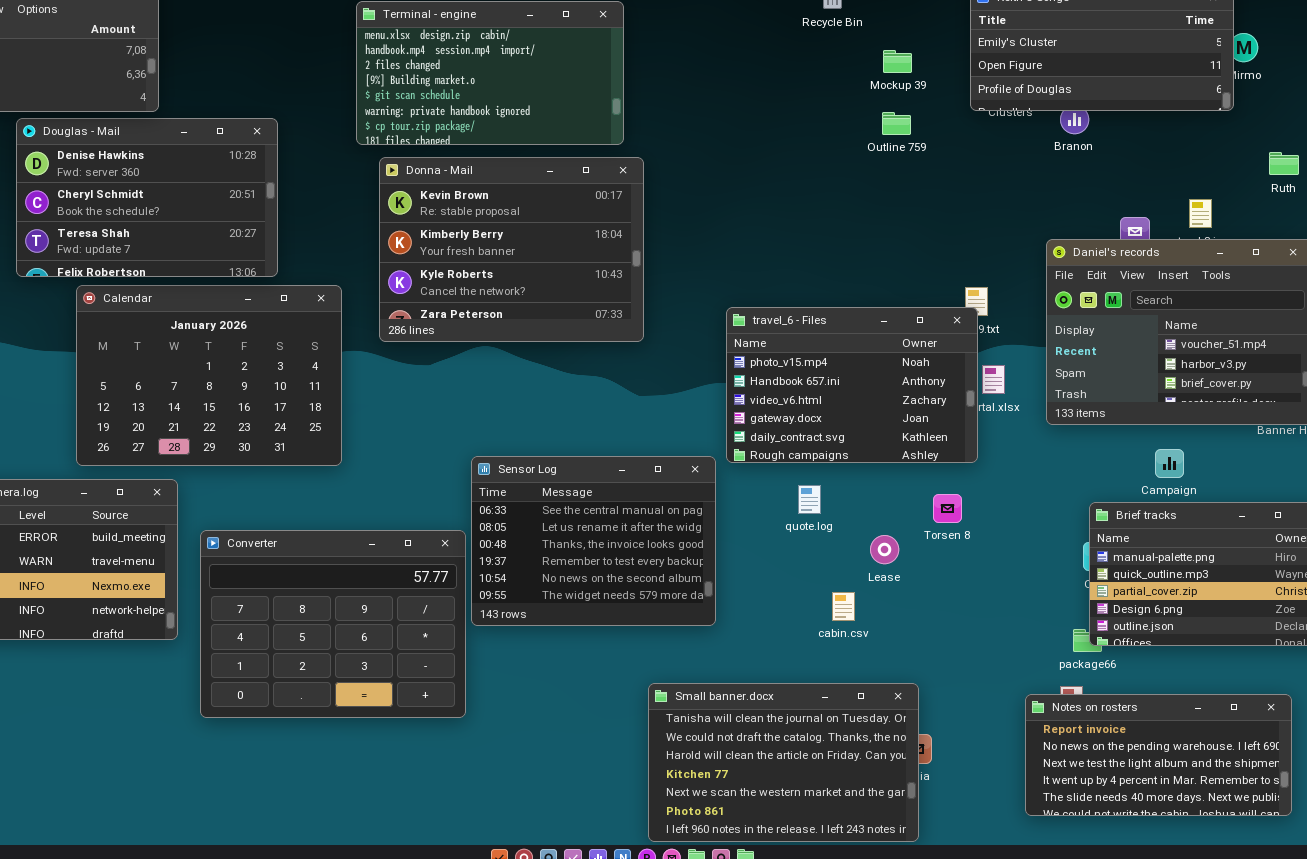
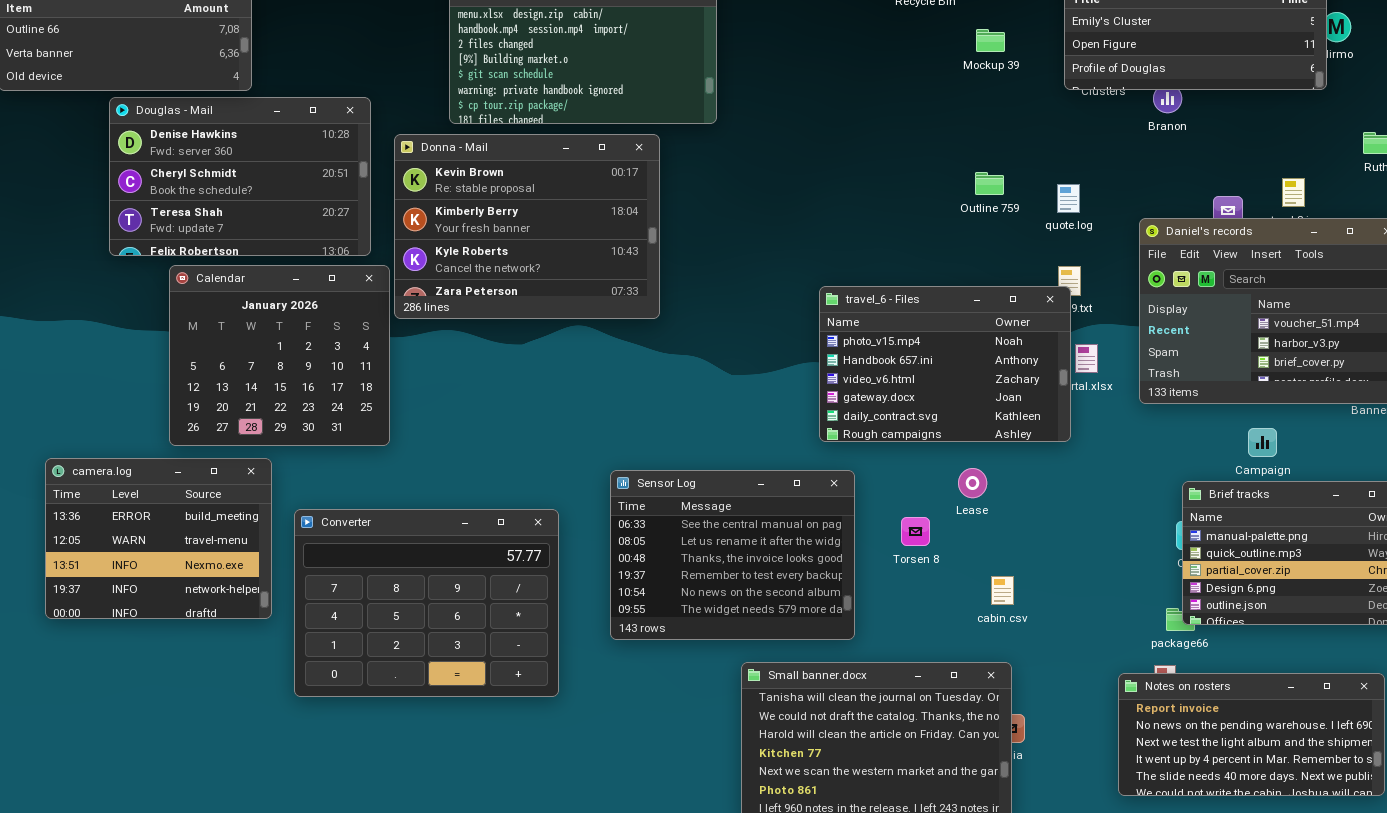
Outline 759: [882,112,911,135] -> [975,172,1004,195], moved
Donna - Mail: [379,157,644,342] -> [394,134,660,319], moved
Calendar: [76,285,342,466] -> [169,265,390,446], resized
Sensor Log: [471,456,716,626] -> [610,470,855,640], moved
quote.log: [798,485,821,514] -> [1057,184,1080,213], moved
Torsen 8: [933,494,962,523] -> [901,517,930,546], moved
Lease: [870,535,899,564] -> [958,468,987,498], moved
cabin.csv: [832,592,855,621] -> [991,576,1014,605], moved

